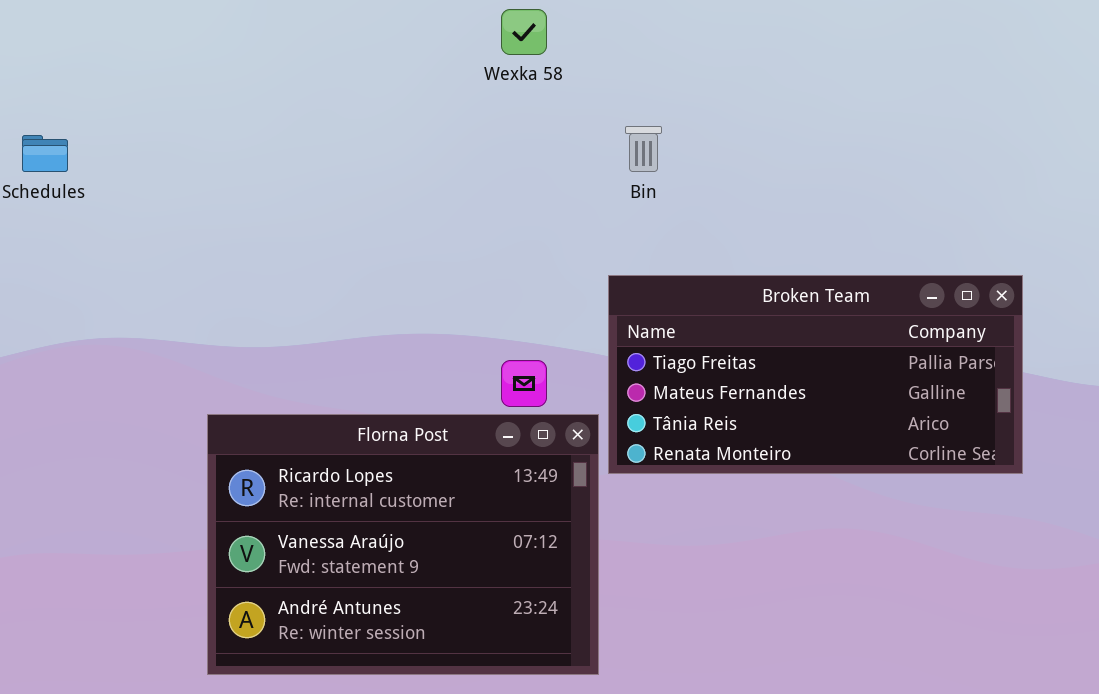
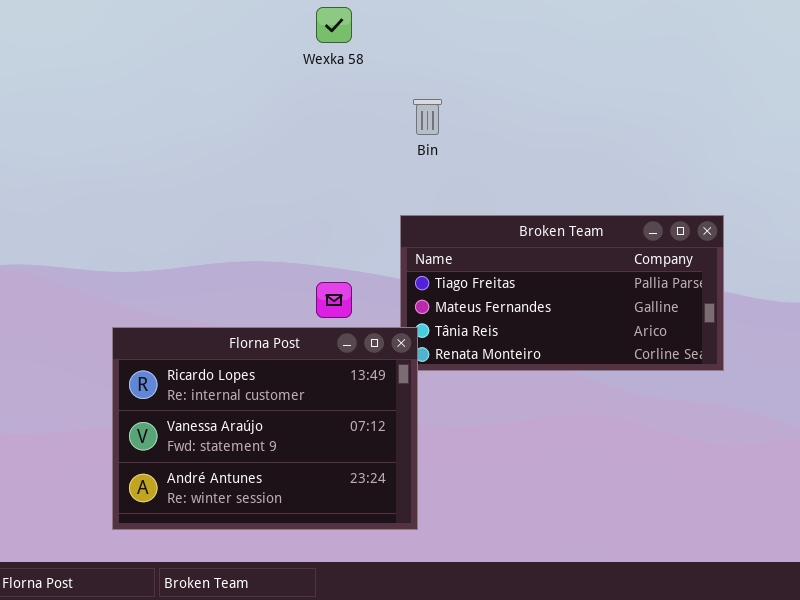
Florna Post: [207,414,599,675] -> [112,327,418,530], moved

